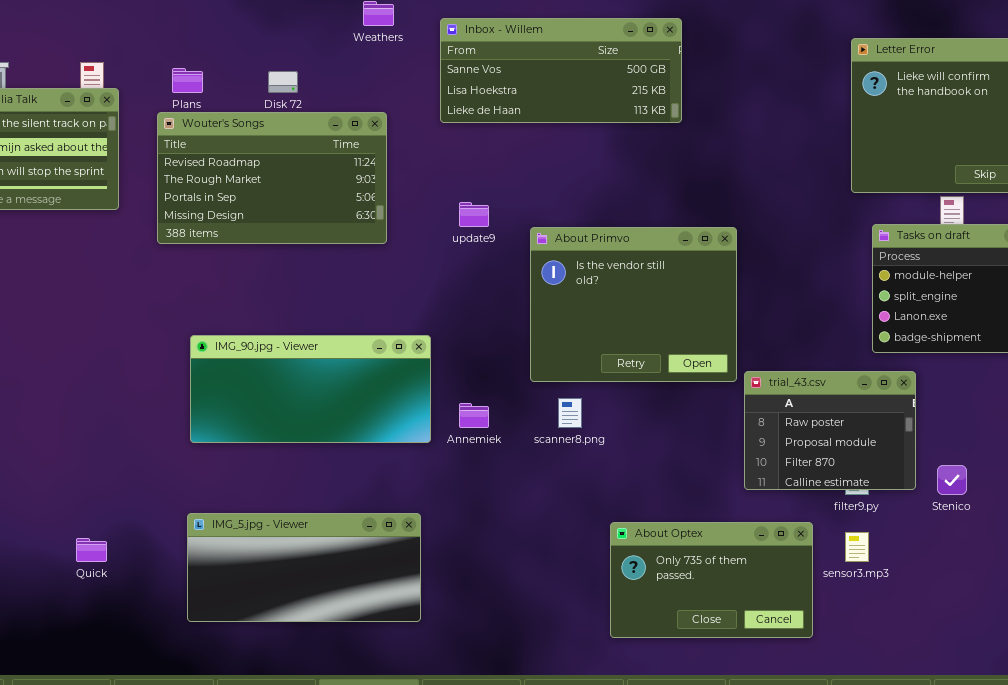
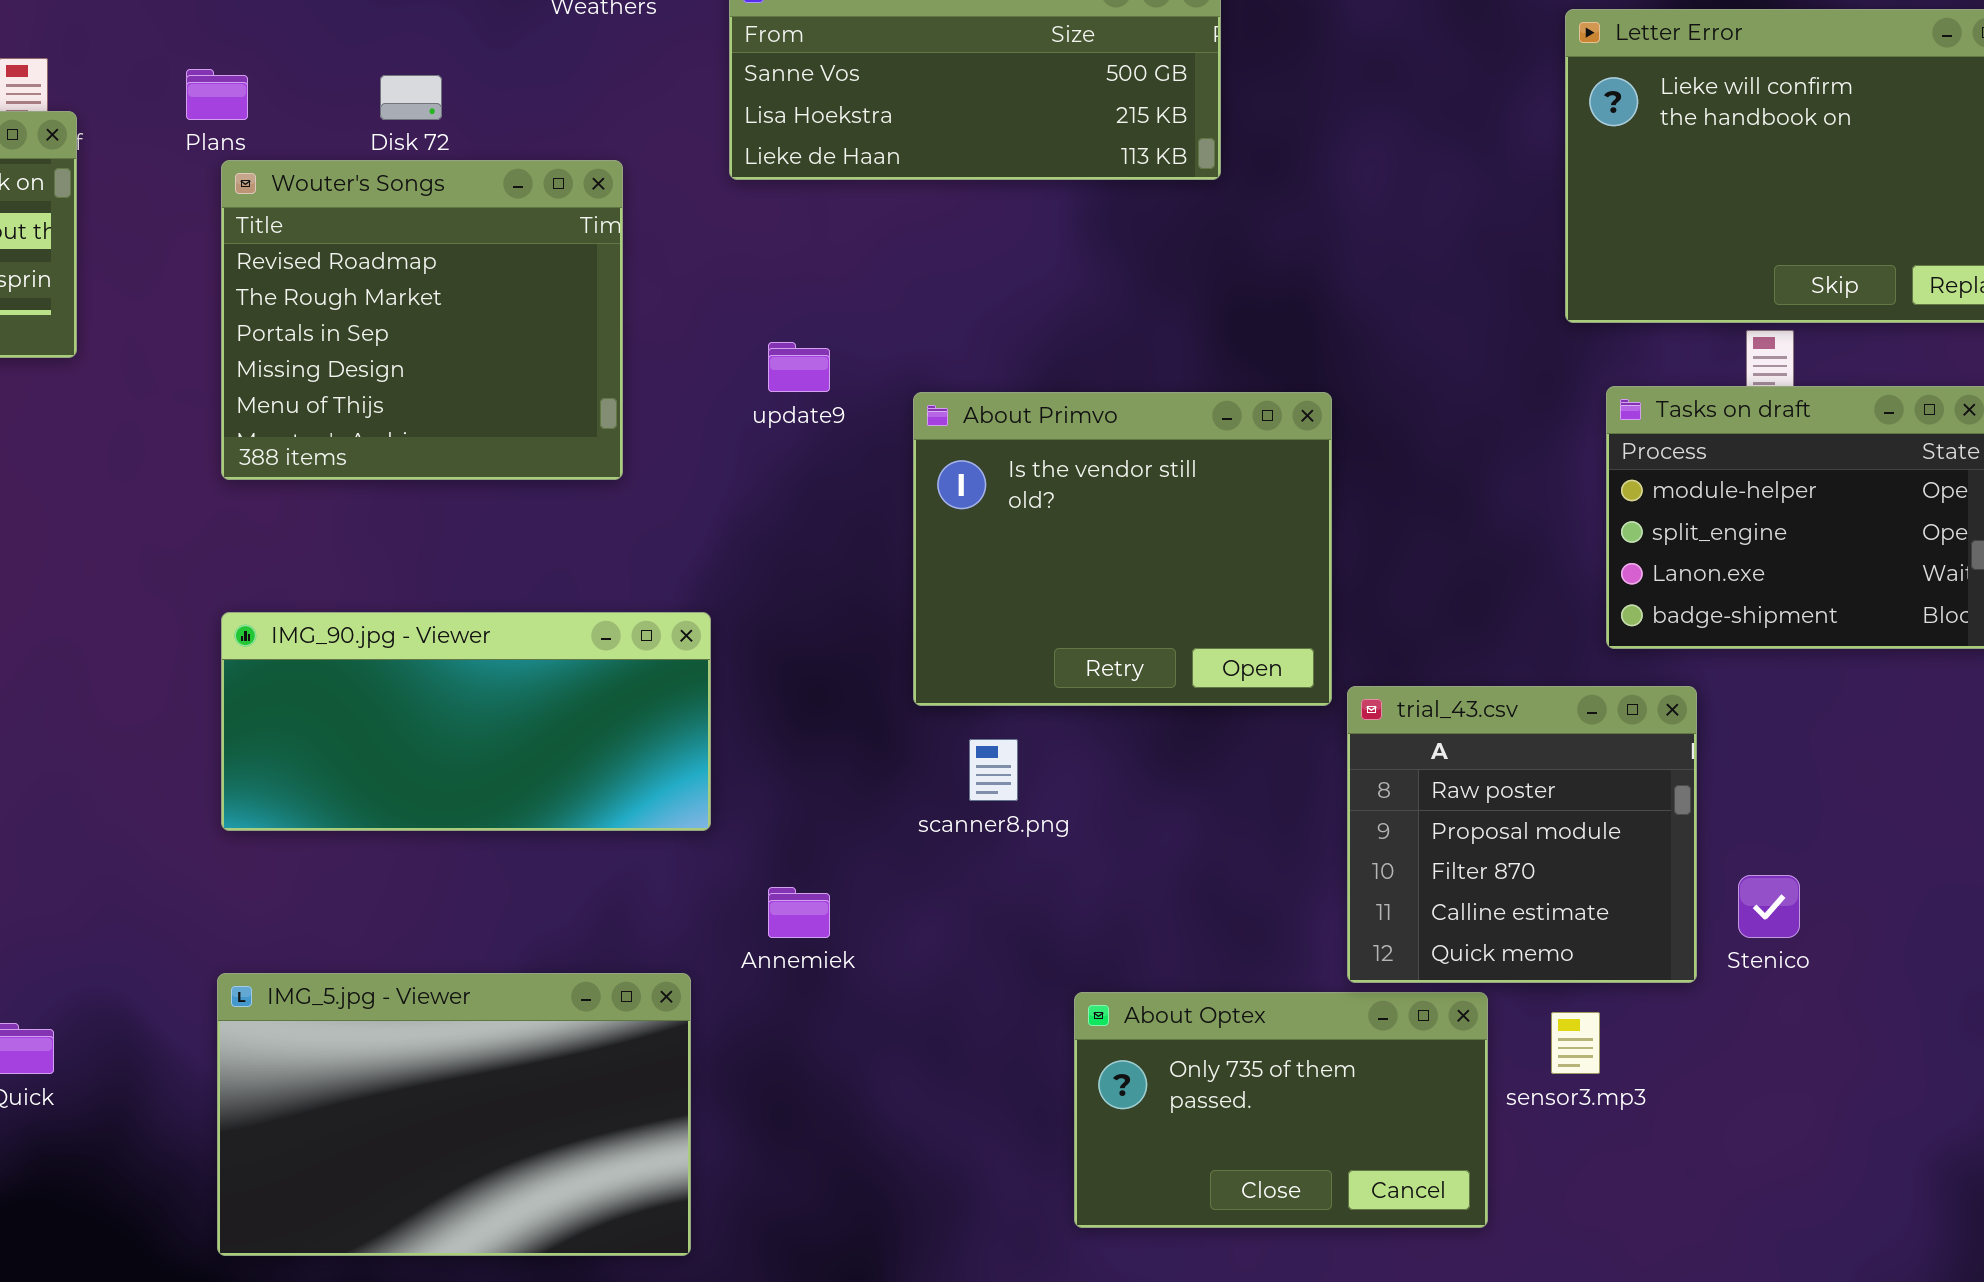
Wouter's Songs: [157,112,387,244] -> [221,160,623,480], resized
trial_43.csv: [744,371,916,490] -> [1347,686,1697,983], resized
Annemiek: [459,403,489,428] -> [768,887,830,938], moved
IMG_5.jpg - Viewer: [187,513,421,622] -> [217,973,691,1256], resized

